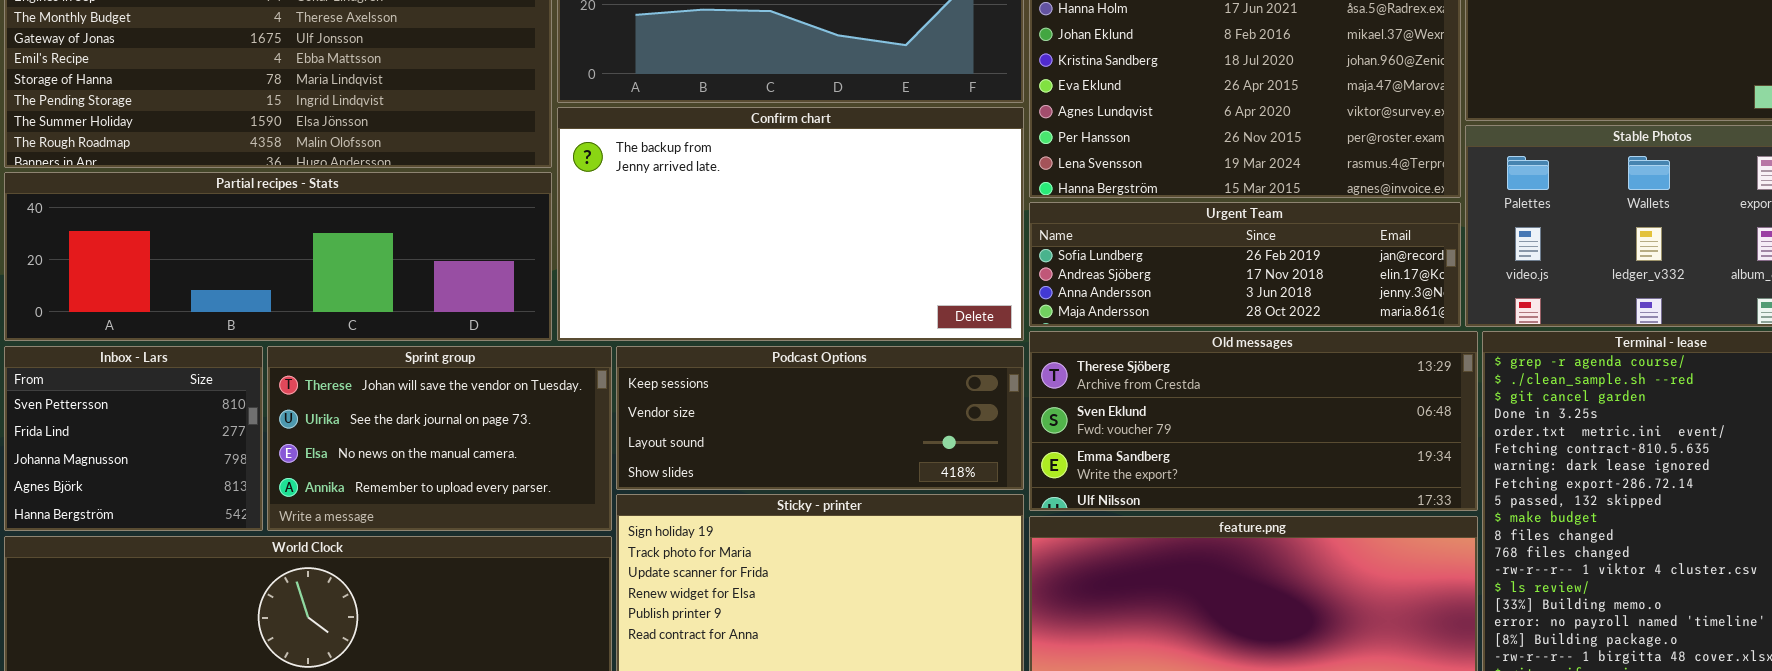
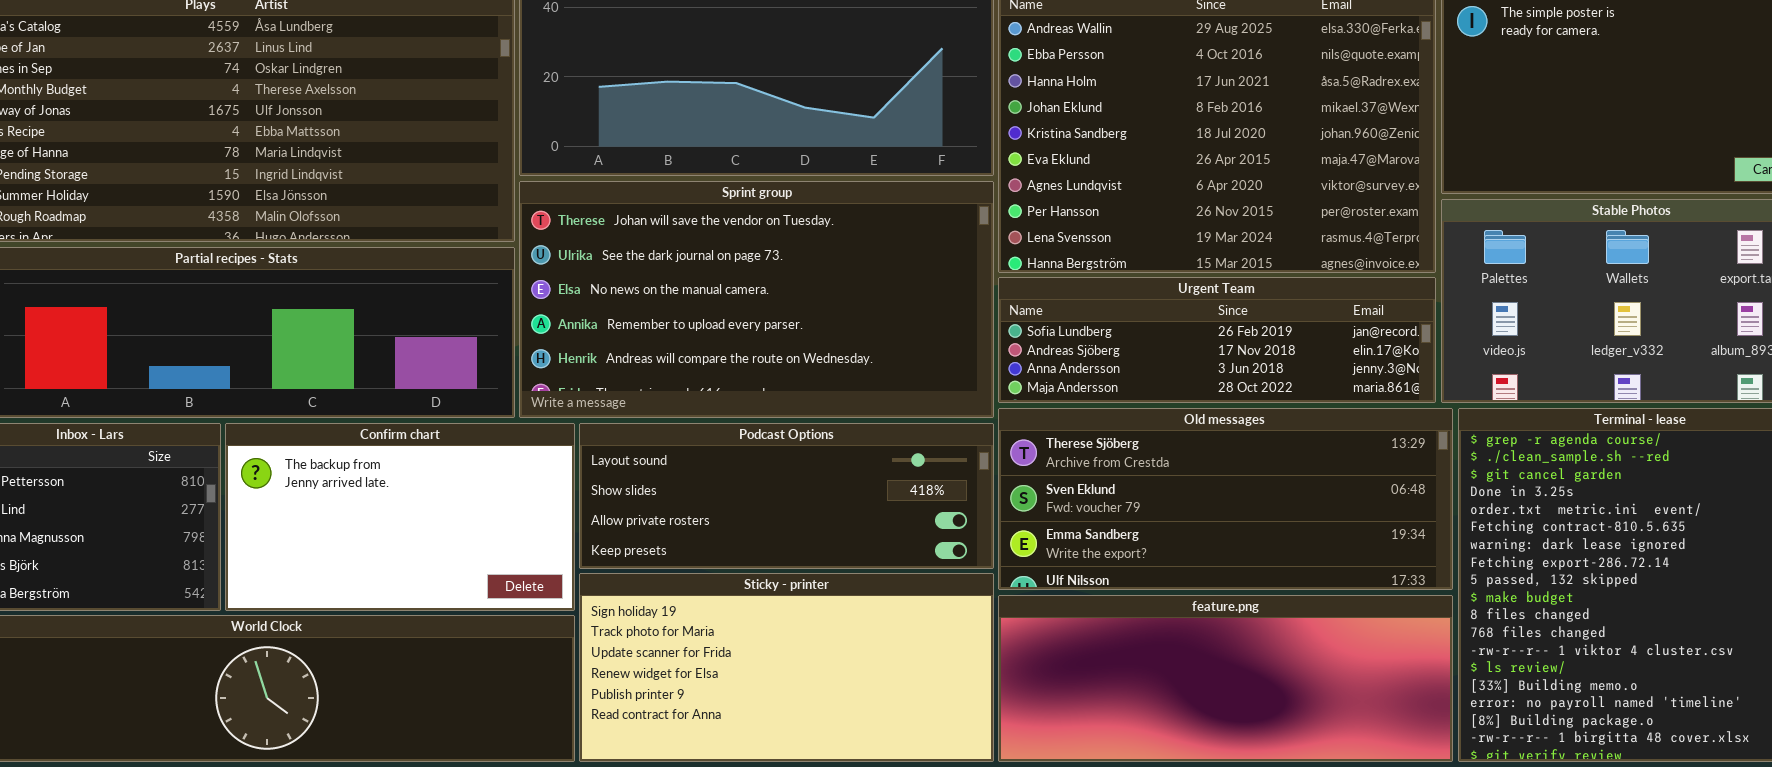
Confirm chart: [557,107,1024,341] -> [225,423,575,611], moved, resized
Sprint group: [267,346,612,531] -> [519,181,994,418], moved, resized
Podcast Options: [616,346,1024,490] -> [579,423,994,569], scrolled down 2 rows

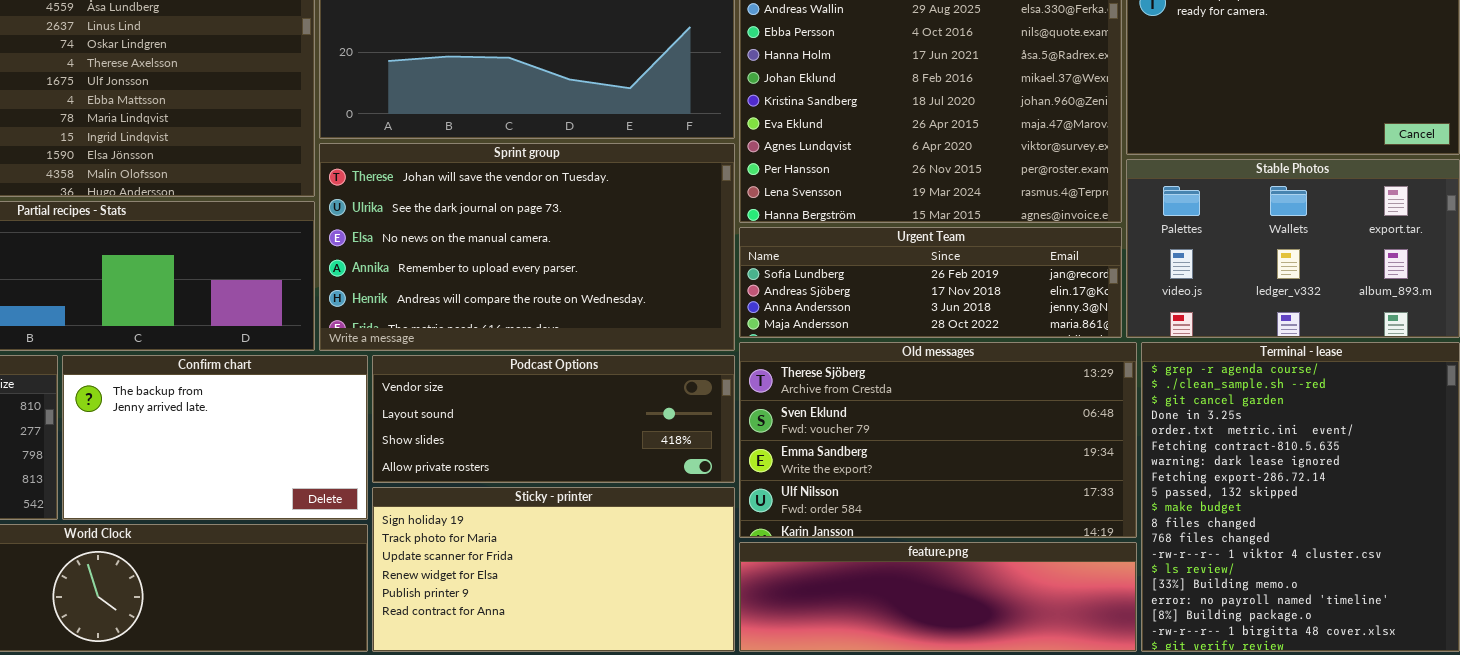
Old messages: [998,408,1453,590] -> [739,342,1137,538], resized
Podcast Options: [579,423,994,569] -> [372,355,735,483], scrolled up 1 row
feature.png: [998,595,1453,762] -> [739,542,1137,652], resized

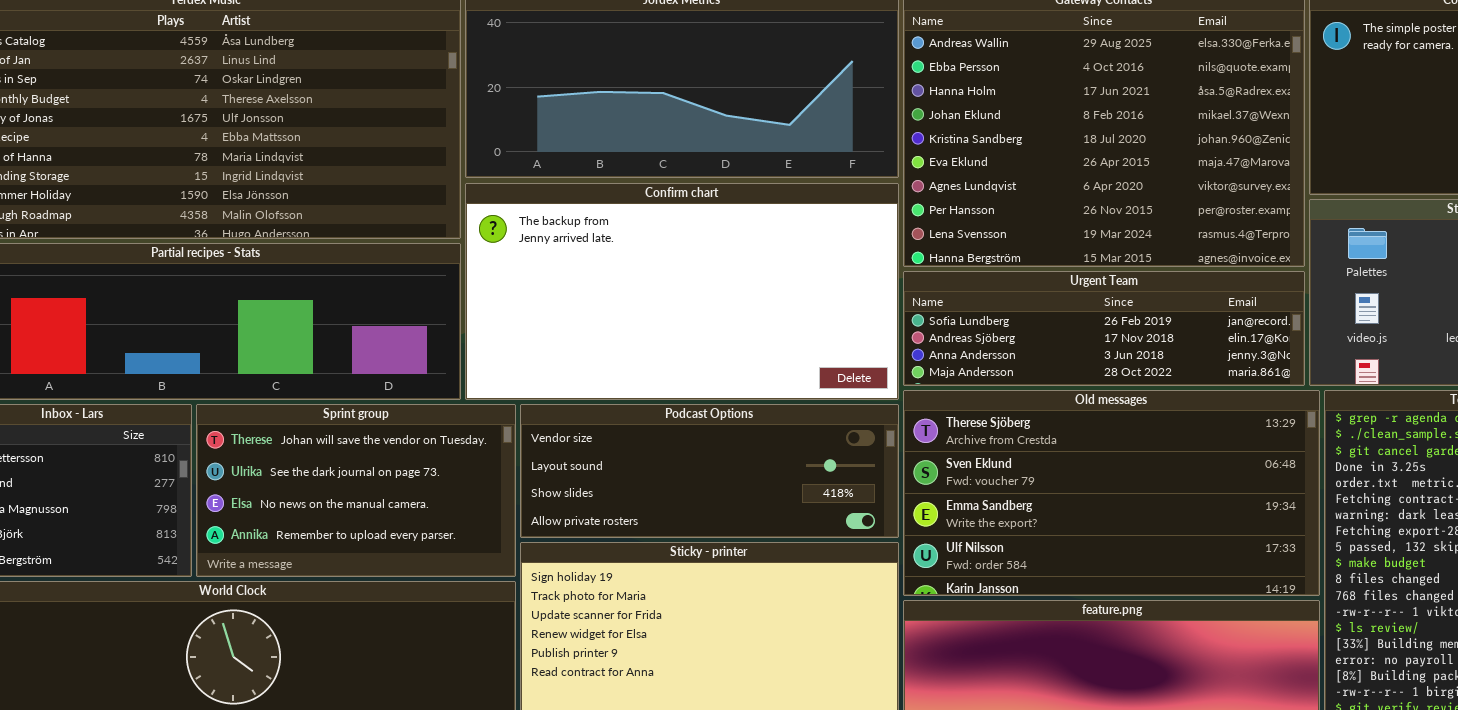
Sprint group: [319,143,735,351] -> [196,404,516,577], moved, resized
Confirm chart: [62,355,368,520] -> [465,183,899,400], moved, resized

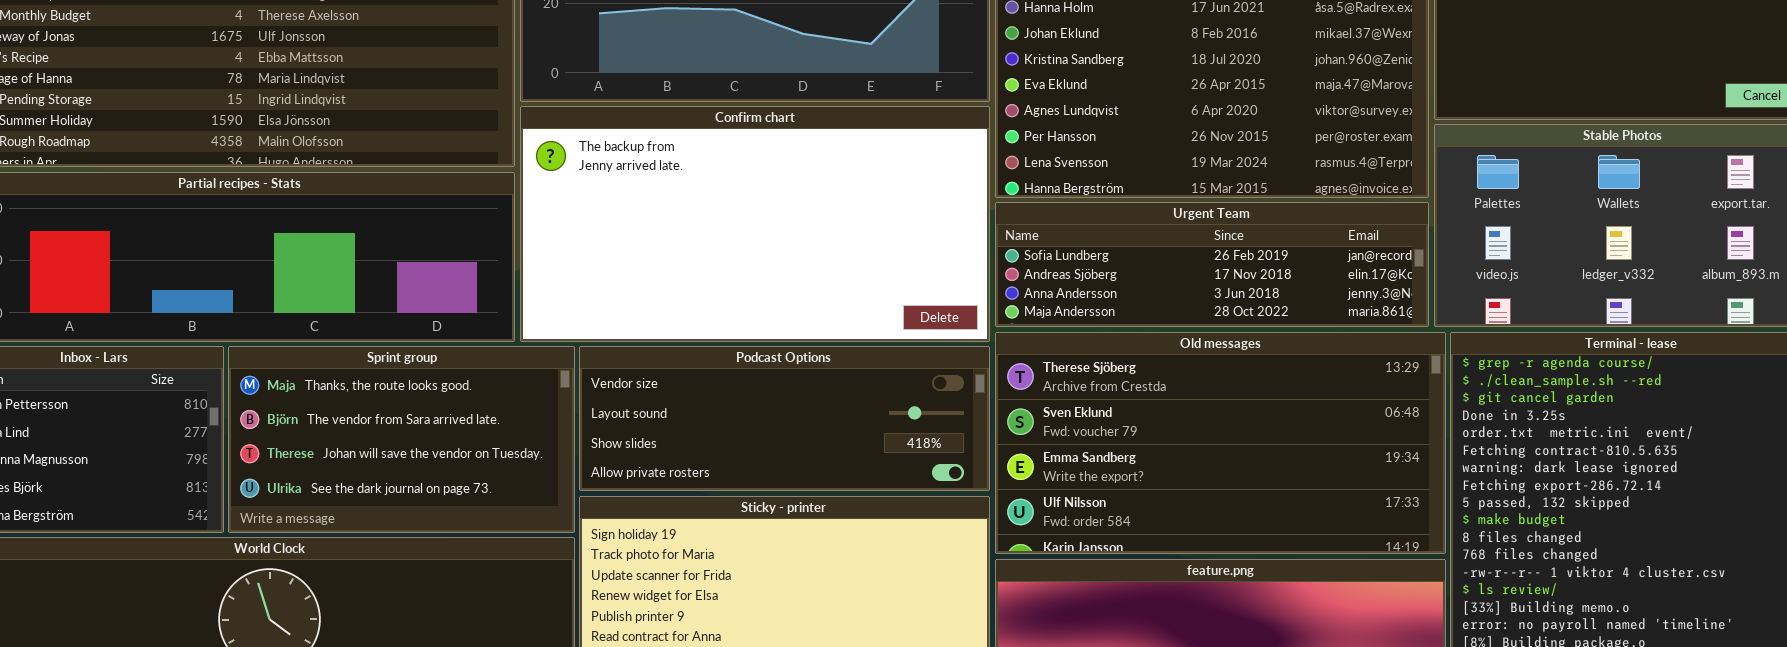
Sprint group: [196,404,516,577] -> [228,346,575,533], scrolled up 2 rows

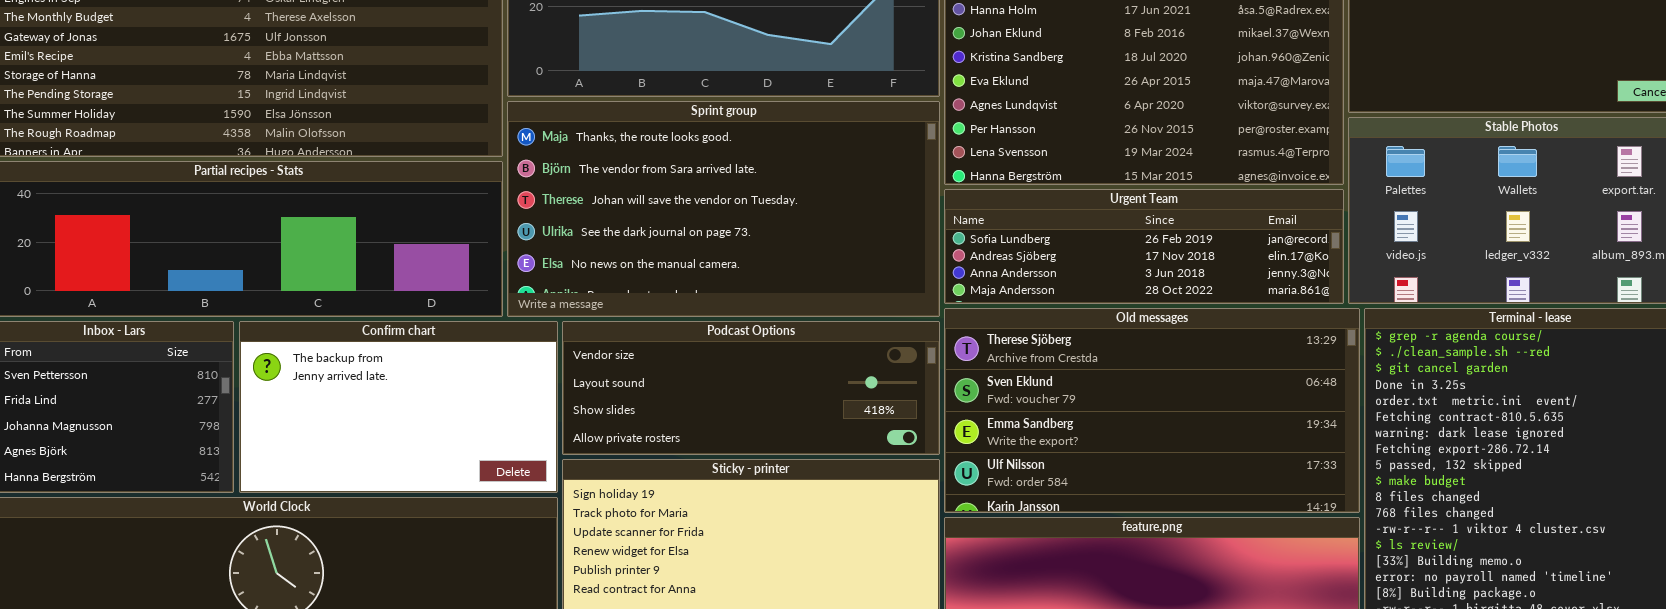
Confirm chart: [520,106,990,342] -> [239,321,558,493], moved, resized
Sprint group: [228,346,575,533] -> [507,101,940,317], moved, resized

